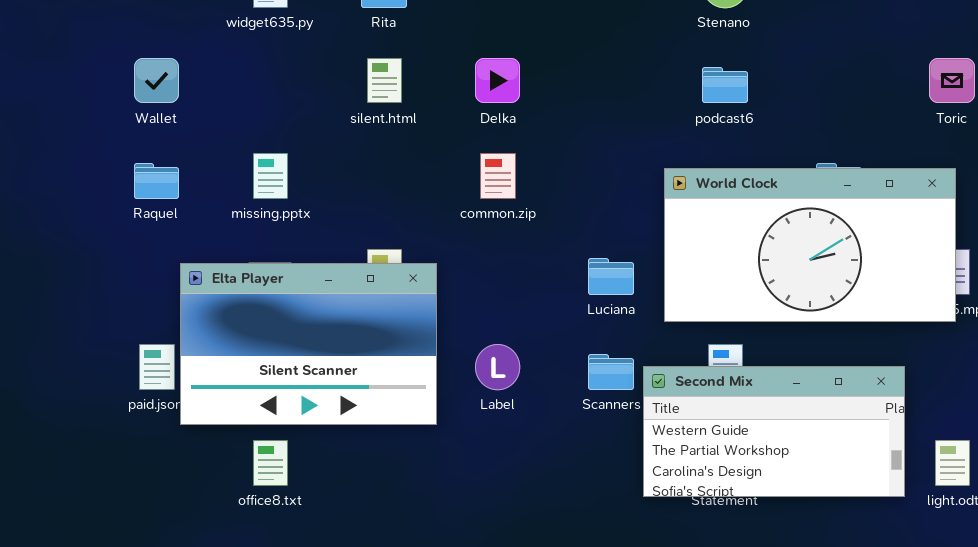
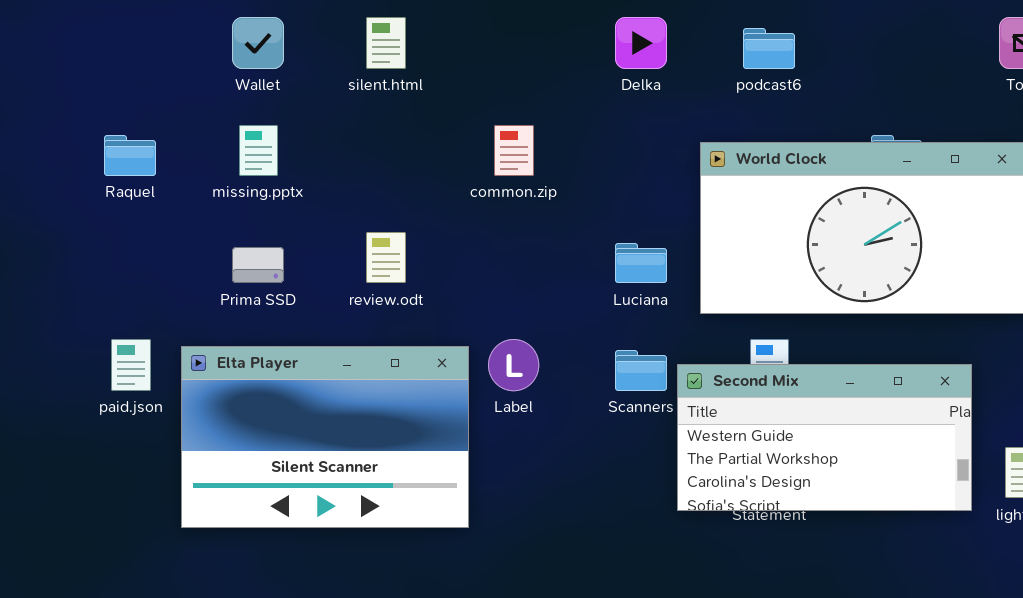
Wallet: [134,58,179,103] -> [232,17,284,69], moved
Delka: [475,58,520,103] -> [615,17,667,69], moved
Elta Player: [180,263,437,425] -> [181,346,469,528], moved

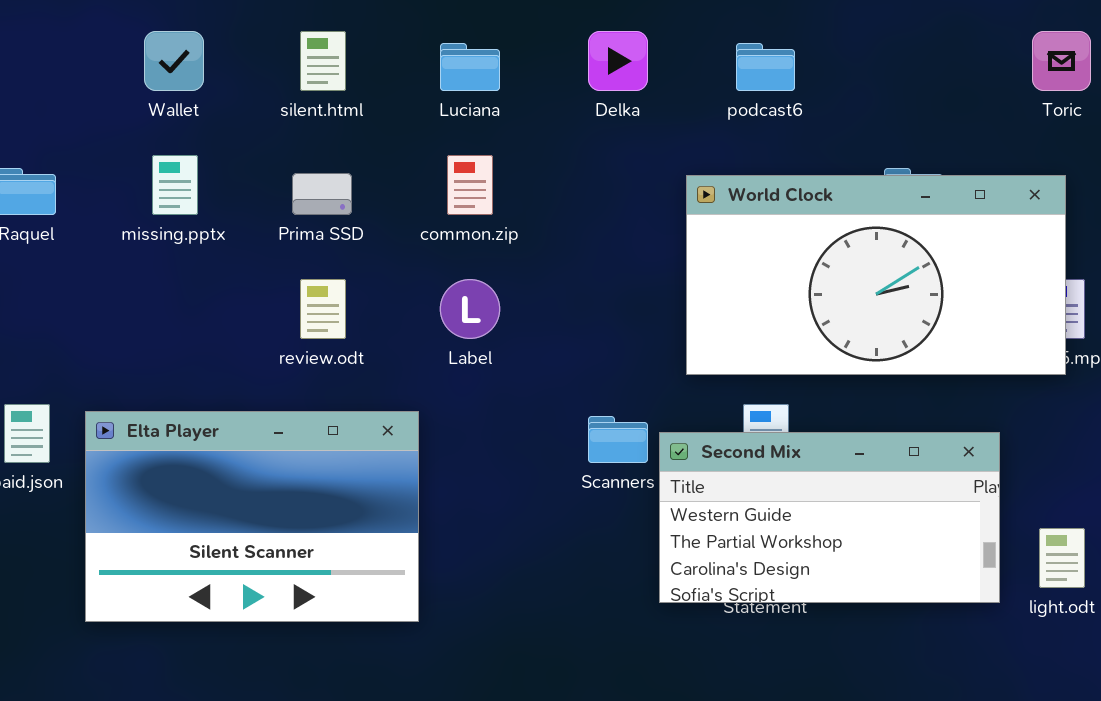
Luciana: [615,243,667,283] -> [440,43,500,91], moved
Prima SSD: [232,247,284,283] -> [292,173,352,215], moved
Label: [488,339,539,391] -> [440,279,500,339], moved

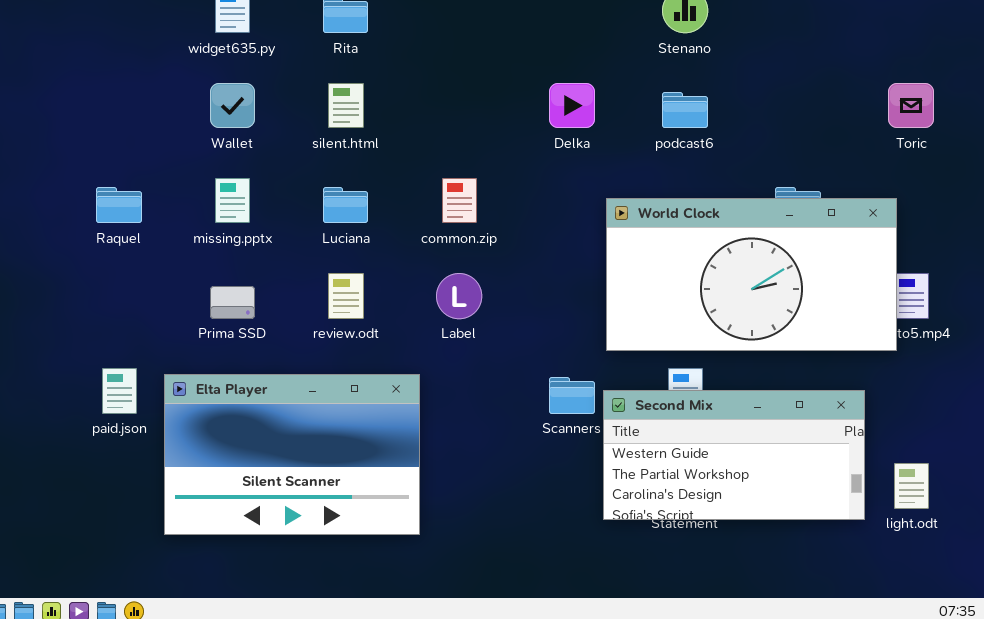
Luciana: [440,43,500,91] -> [323,187,368,223], moved
Prima SSD: [292,173,352,215] -> [210,286,255,319], moved
World Clock: [686,175,1066,375] -> [606,198,897,351], moved

